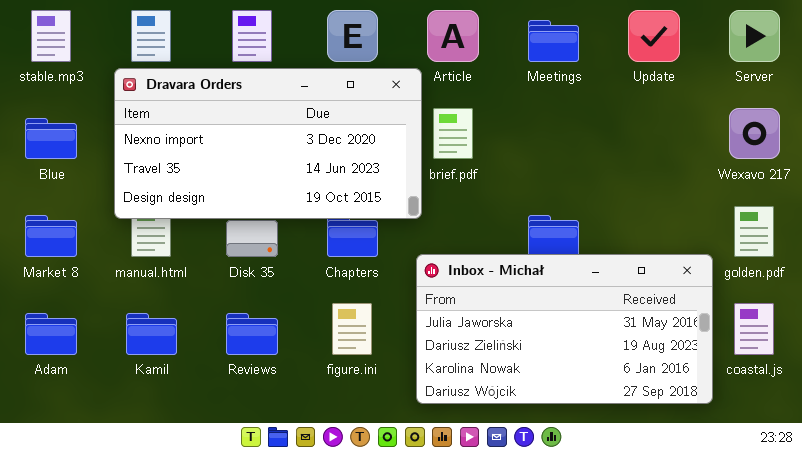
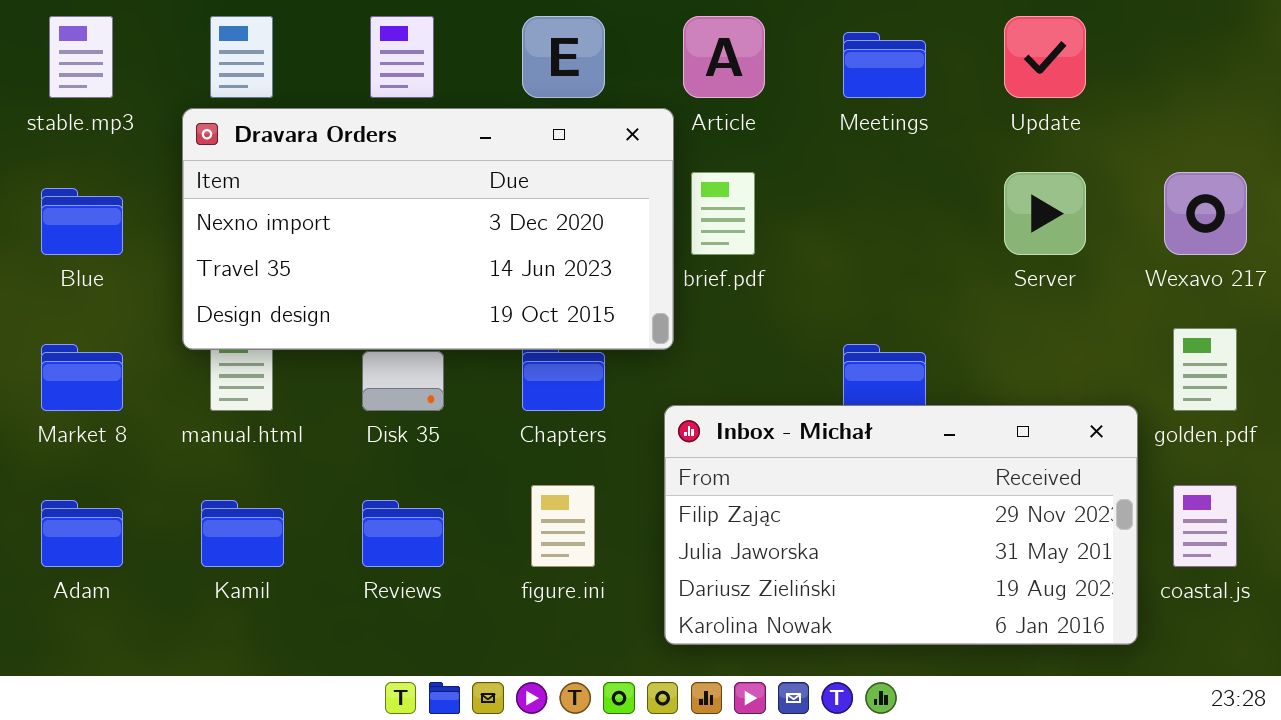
Server: [729,10,780,62] -> [1004,172,1086,255], moved
Inbox - Michał: [416,254,713,404] -> [664,405,1138,645], scrolled up 1 row

